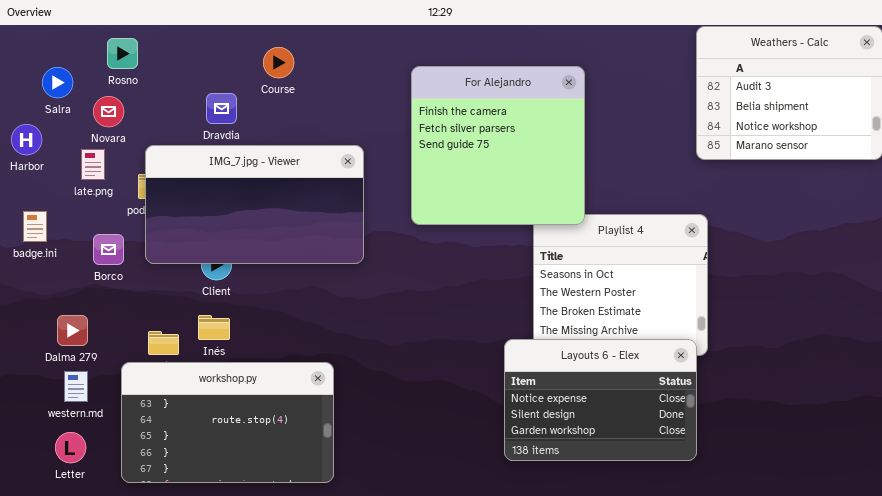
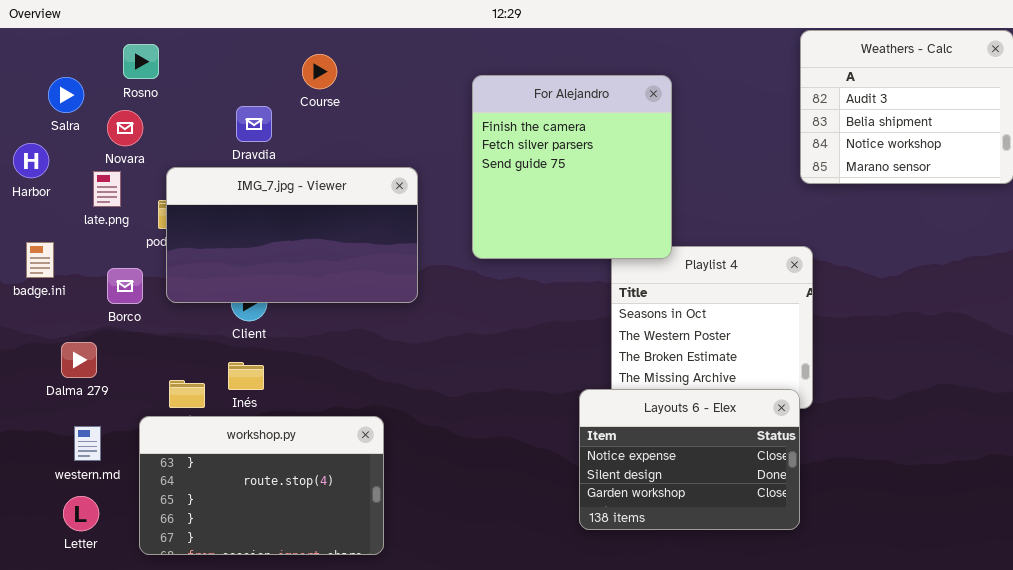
Dalma 279: [57,315,88,346] -> [61,342,97,378], moved

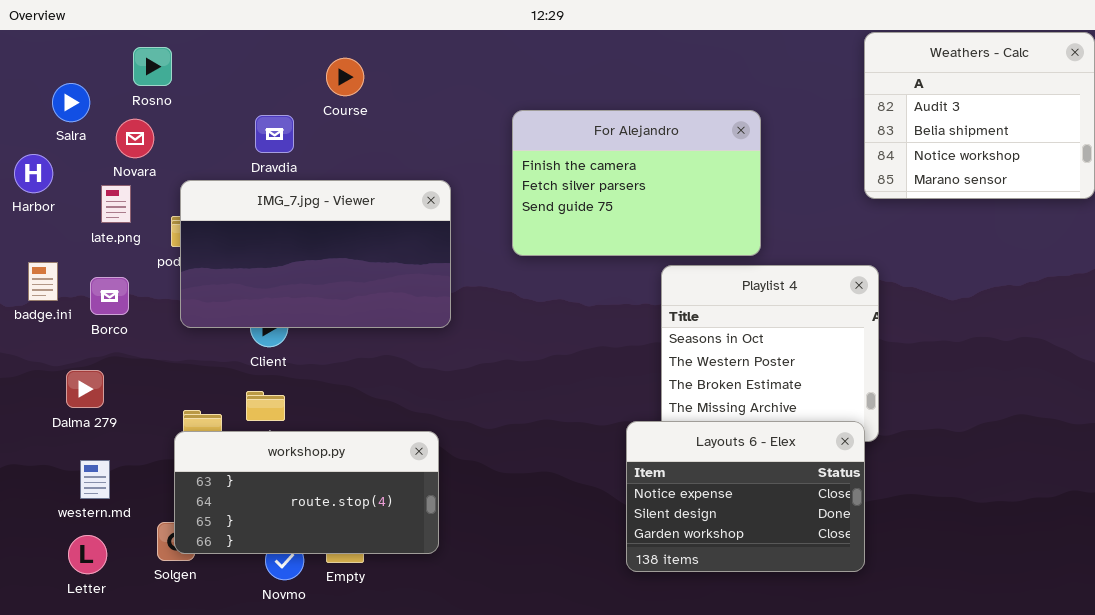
For Alejandro: [472,75,672,259] -> [512,110,761,256], moved, resized
Borco: [107,268,143,304] -> [90,277,129,315], moved
workshop.py: [139,416,384,555] -> [174,431,439,554], moved, resized

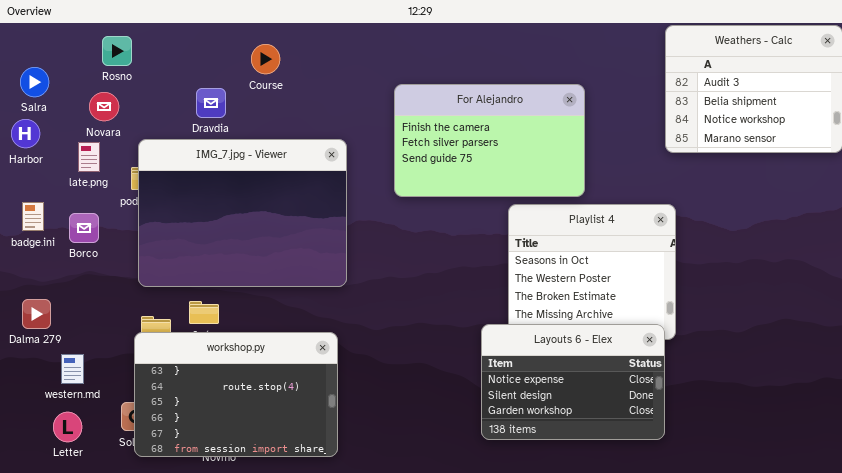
Salra: [52,83,90,122] -> [20,67,49,97], moved
IMG_7.jpg - Viewer: [180,180,451,328] -> [138,139,347,287], resized
Dalma 279: [66,370,104,408] -> [22,299,51,329], moved
workshop.py: [174,431,439,554] -> [134,332,338,457], resized

